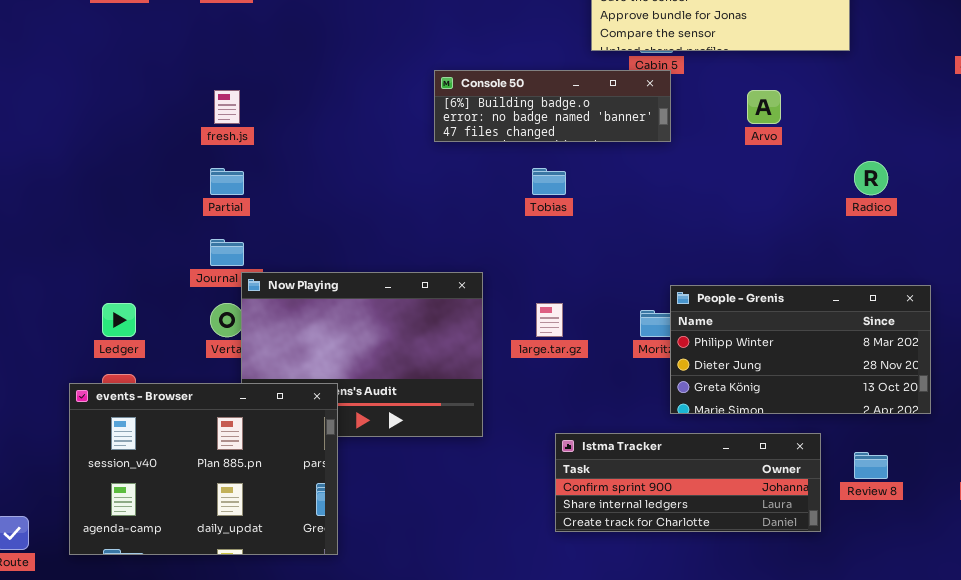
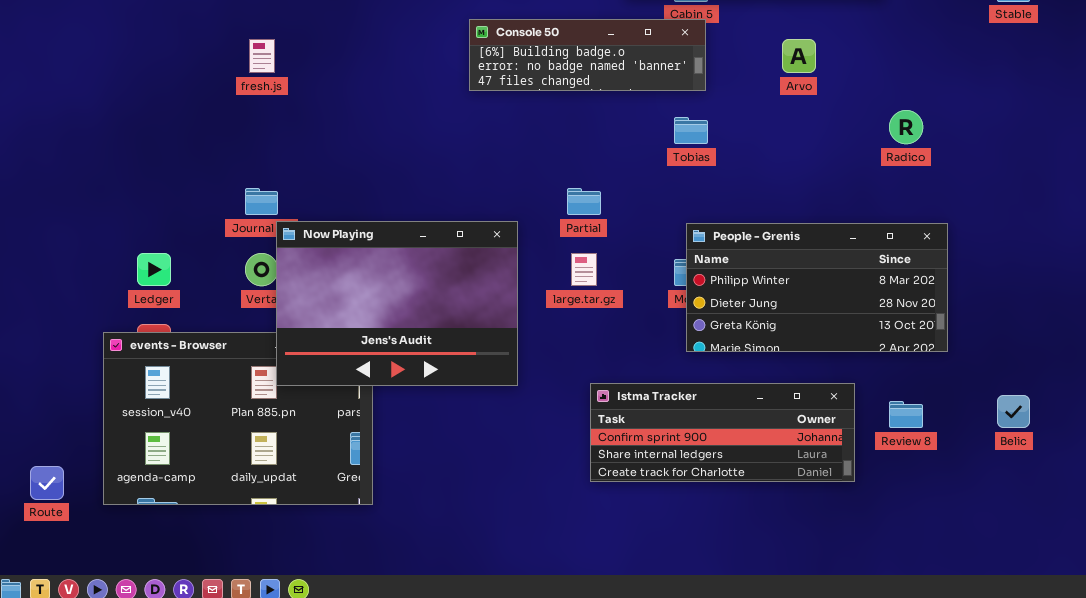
Partial: [210,168,244,195] -> [567,188,601,215], moved
Tobias: [532,168,566,195] -> [674,117,708,144], moved
Now Playing: [241,272,483,437] -> [276,221,518,386], raised
People - Grenis: [670,285,931,414] -> [686,223,948,352], moved

